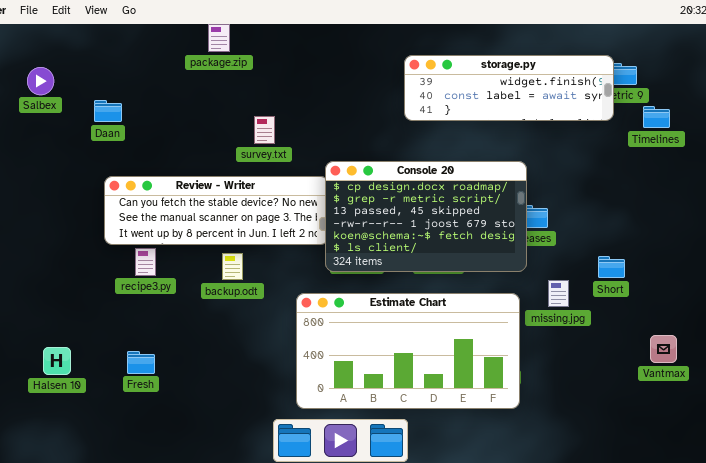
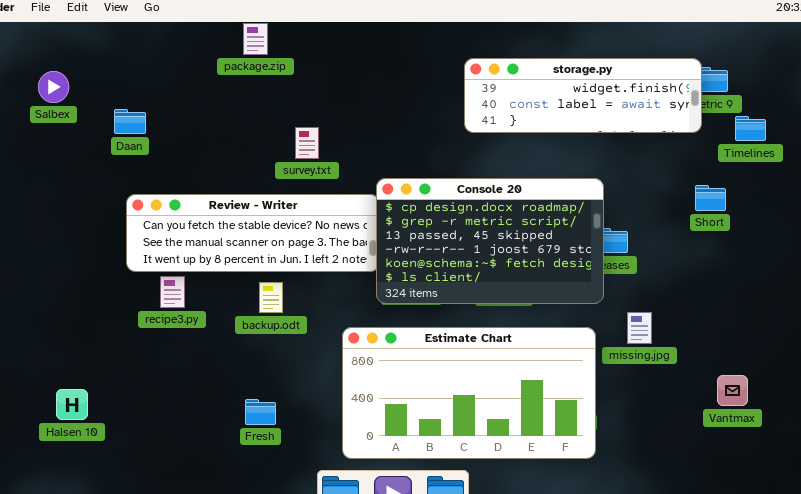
Short: [598,256,625,278] -> [695,185,726,211], moved
Vantmax: [650,335,677,363] -> [717,375,748,406], moved
Fresh: [127,351,155,374] -> [245,399,276,425], moved

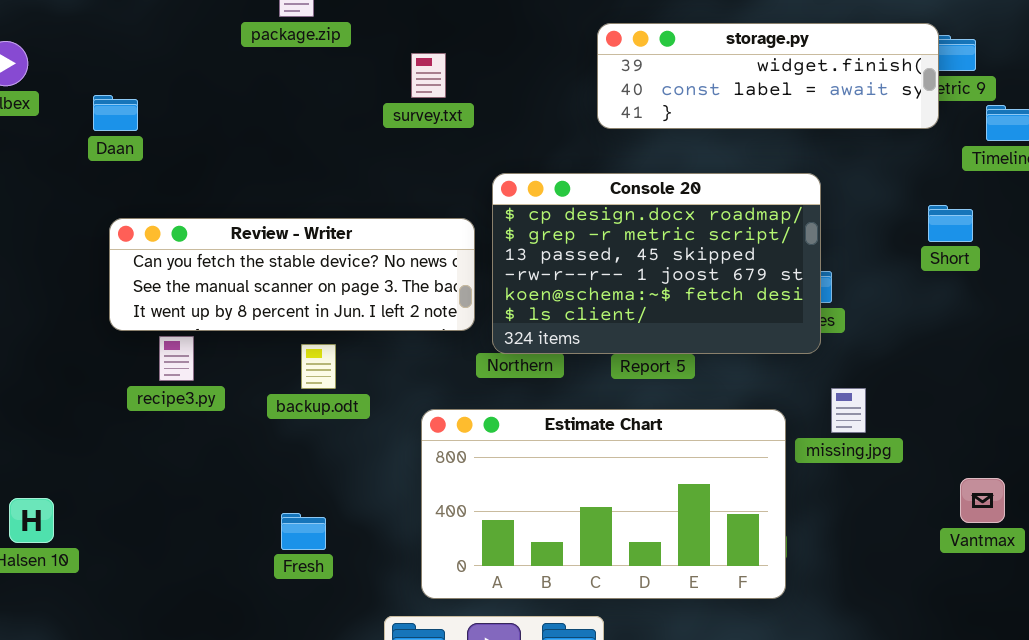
survey.txt: [295,127,319,159] -> [411,53,446,98], moved
Console 20: [376,178,604,304] -> [492,173,821,354], moved

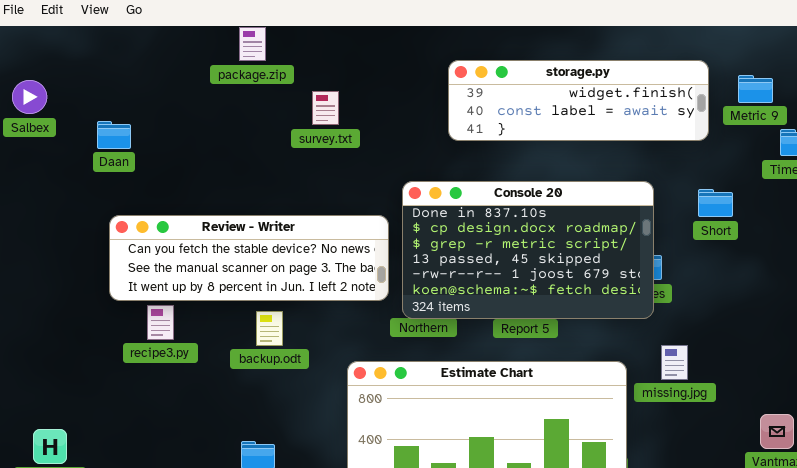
storage.py: [597,23,939,129] -> [448,60,709,141], moved
survey.txt: [411,53,446,98] -> [312,91,339,125], moved
Console 20: [492,173,821,354] -> [402,181,654,319], scrolled up 1 row
Short: [928,205,973,242] -> [698,189,733,217], moved

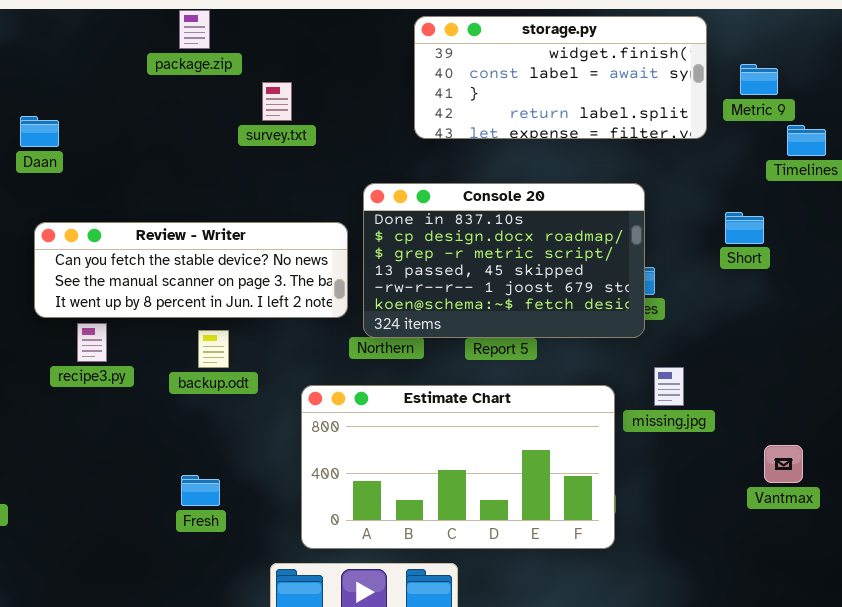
storage.py: [448,60,709,141] -> [414,16,707,139], resized
Short: [698,189,733,217] -> [725,212,764,244], moved

